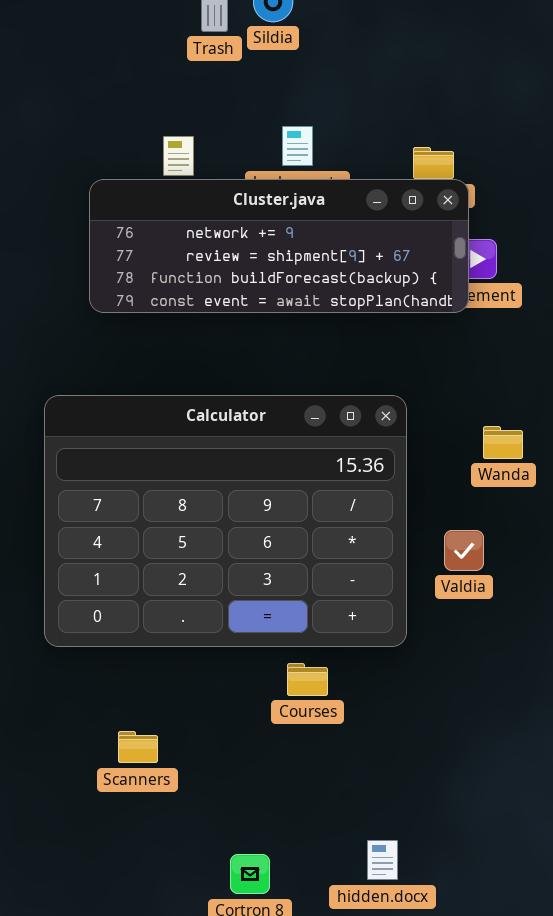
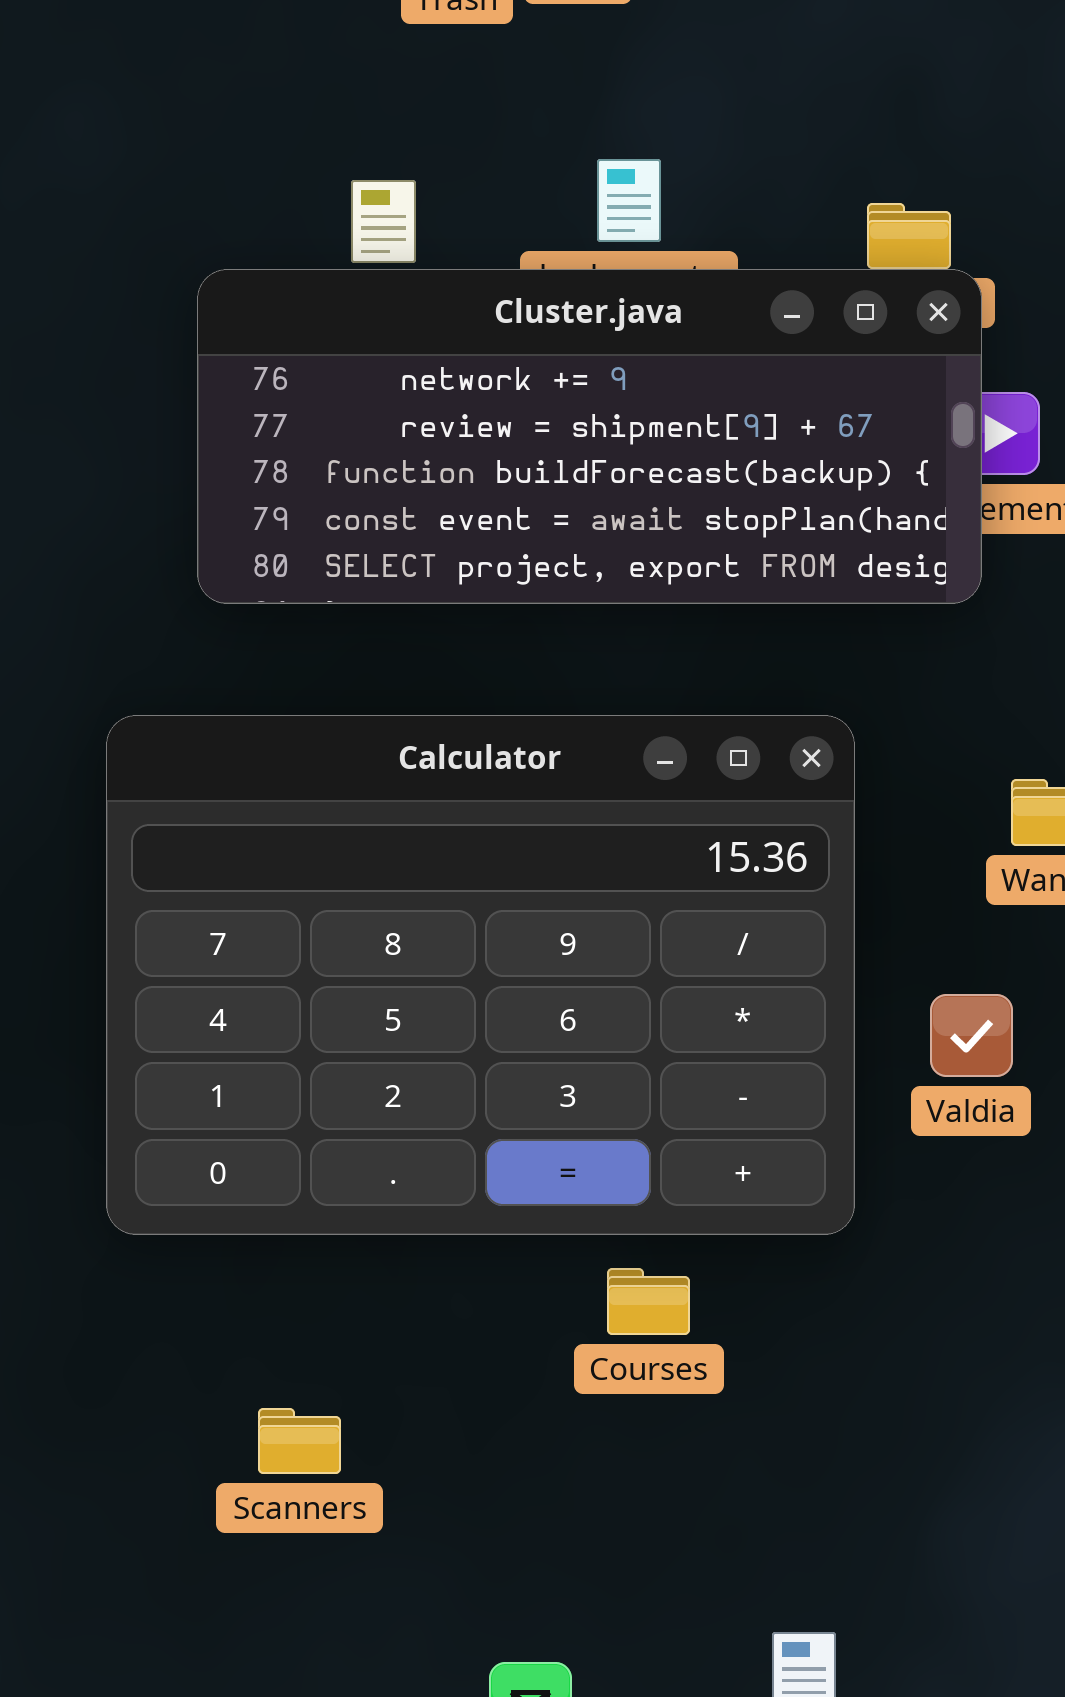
Cluster.java: [89,179,469,313] -> [197,269,982,604], resized

